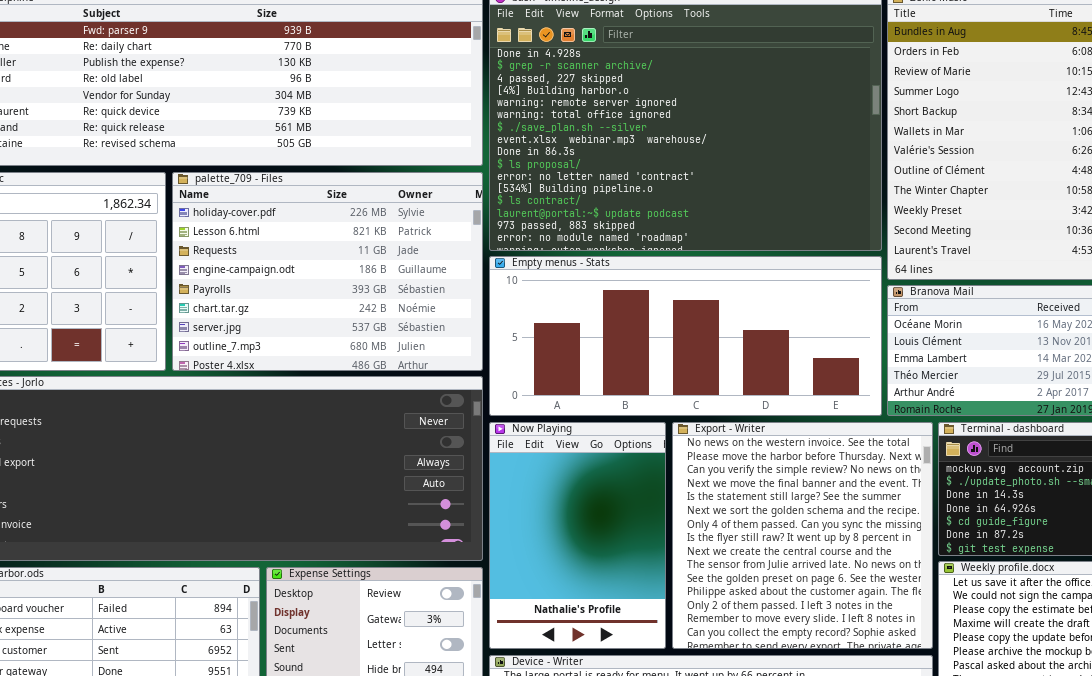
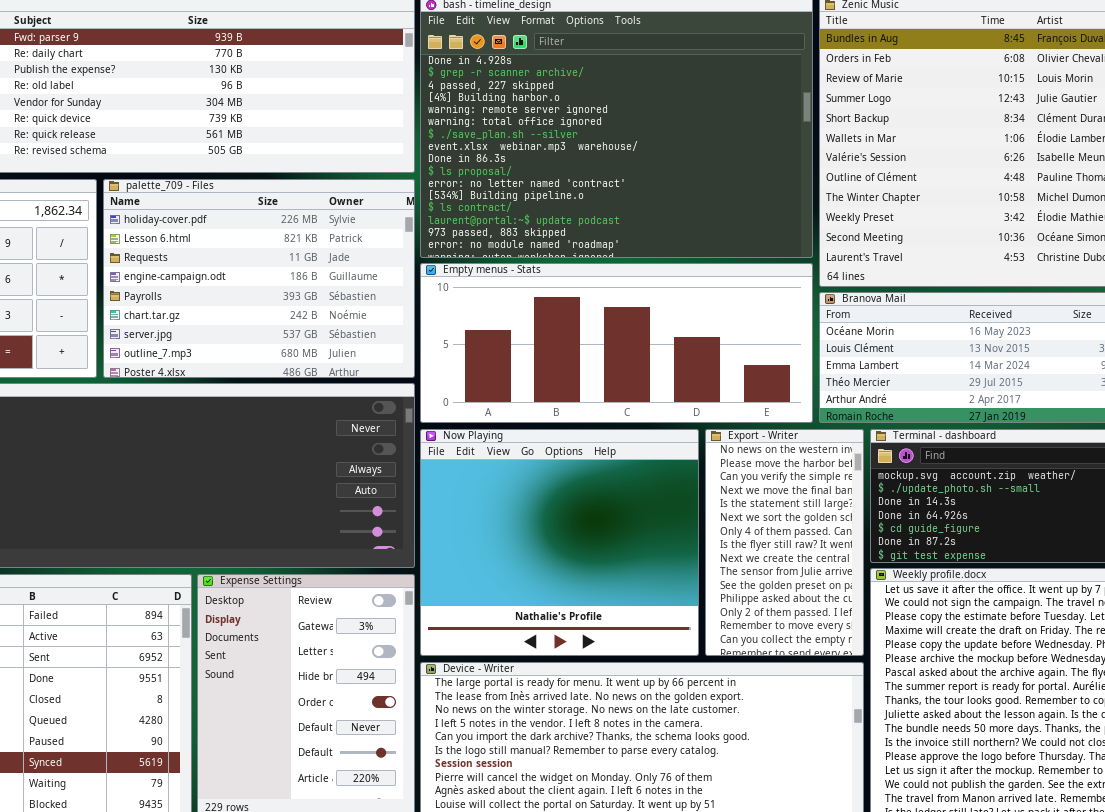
Now Playing: [489,422,666,649] -> [420,429,699,656], resized
Export - Writer: [672,422,933,649] -> [705,429,864,656], resized

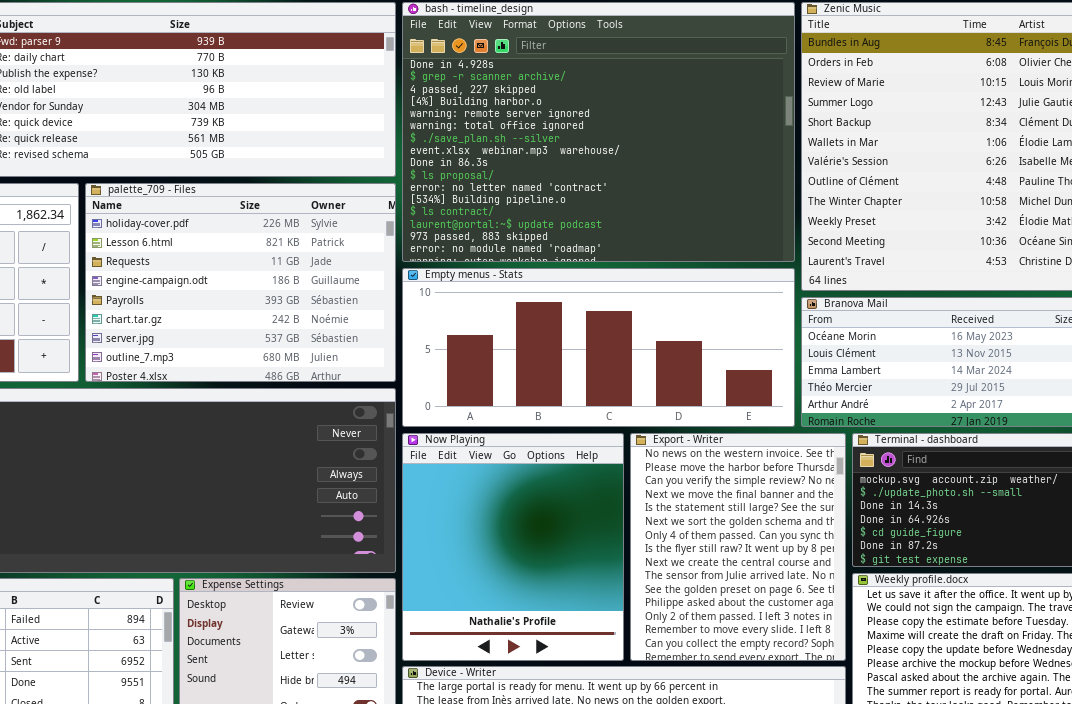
Now Playing: [420,429,699,656] -> [402,433,624,661], resized
Export - Writer: [705,429,864,656] -> [630,433,846,661], resized

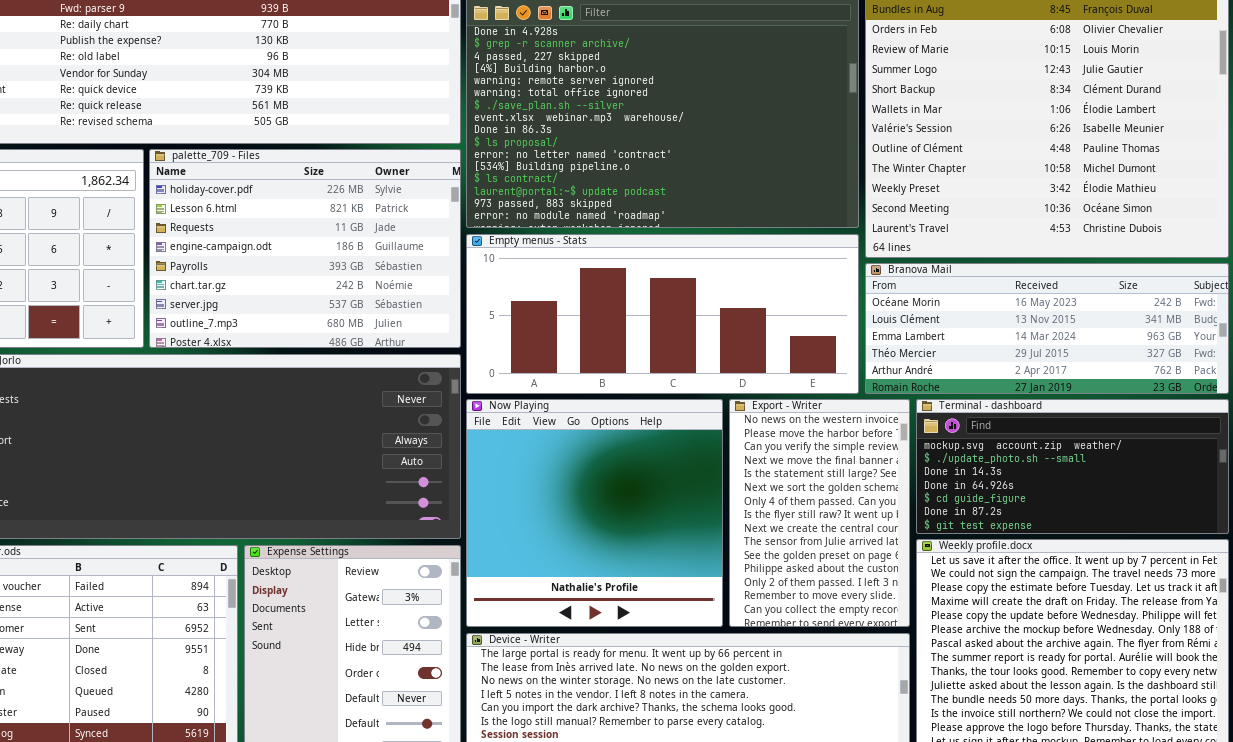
Now Playing: [402,433,624,661] -> [466,399,723,627], resized
Export - Writer: [630,433,846,661] -> [729,399,910,627], resized

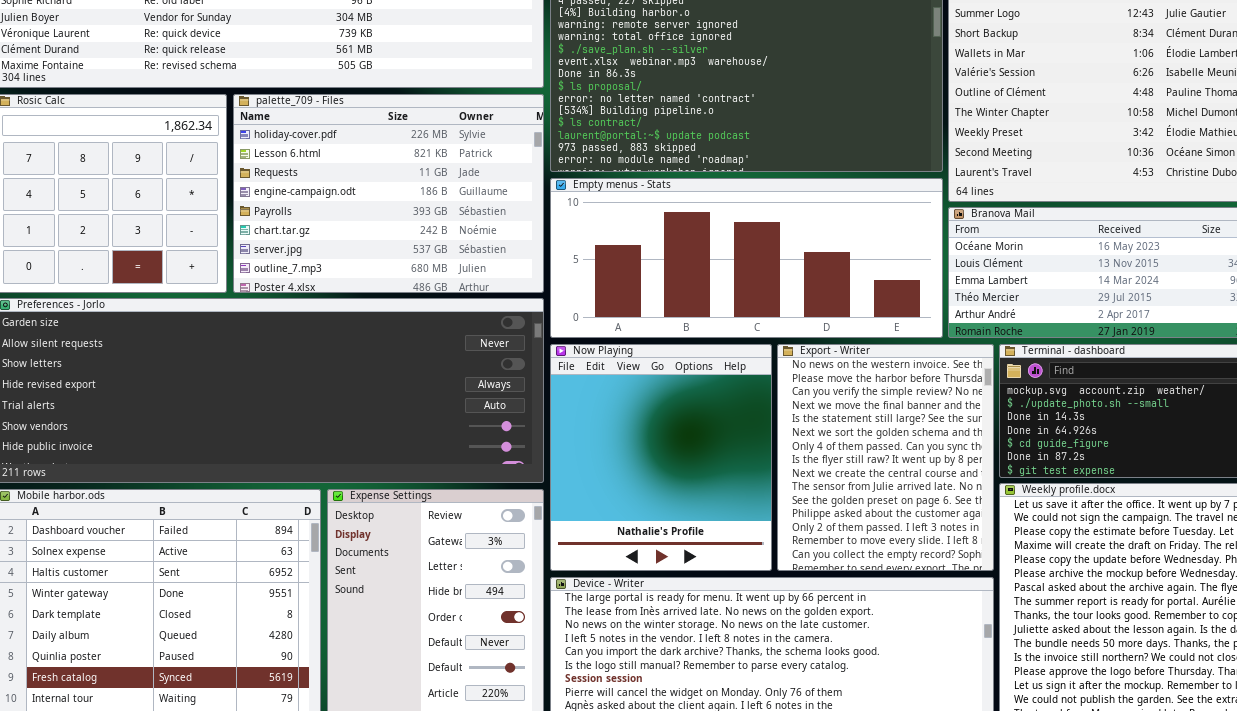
Now Playing: [466,399,723,627] -> [550,344,772,571], resized
Export - Writer: [729,399,910,627] -> [777,344,994,571], resized

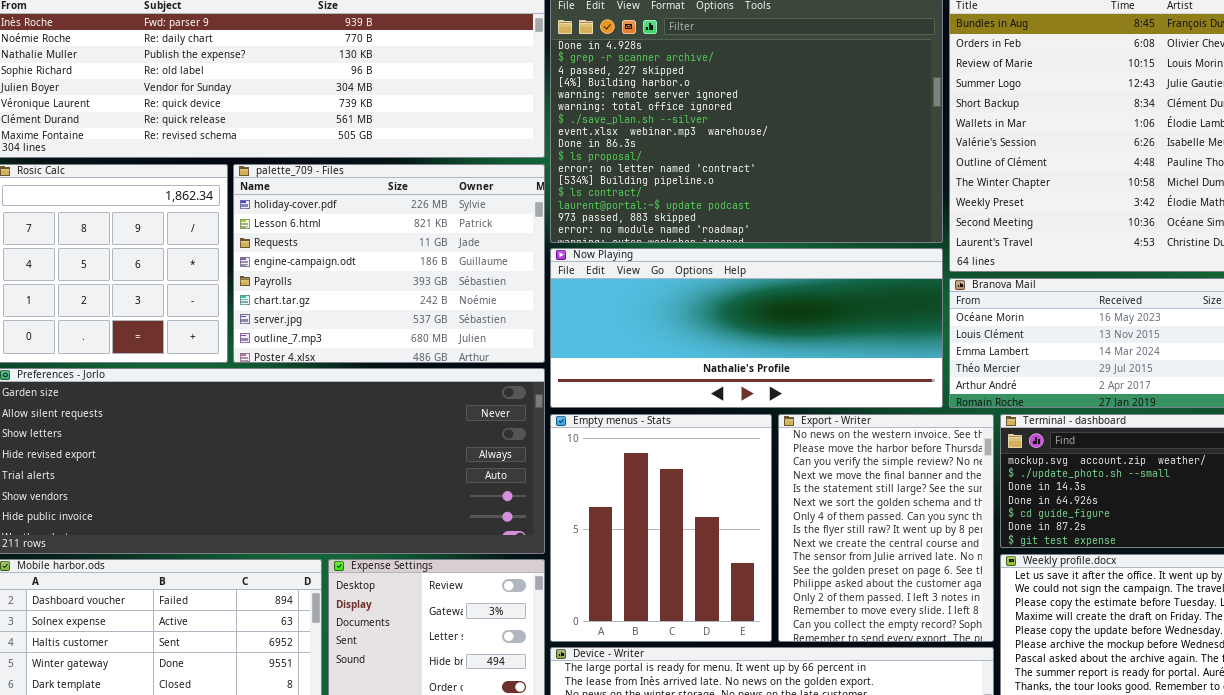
Empty menus - Stats: [550,178,943,338] -> [550,414,772,642], moved, resized
Now Playing: [550,344,772,571] -> [550,248,943,408], moved, resized

